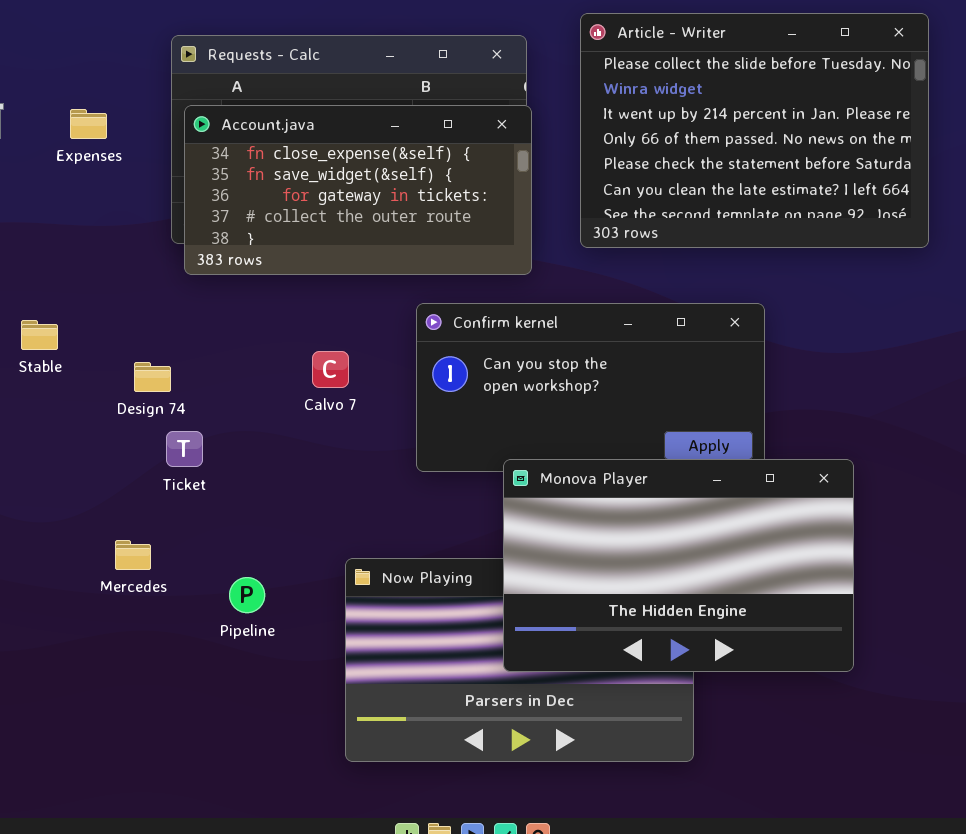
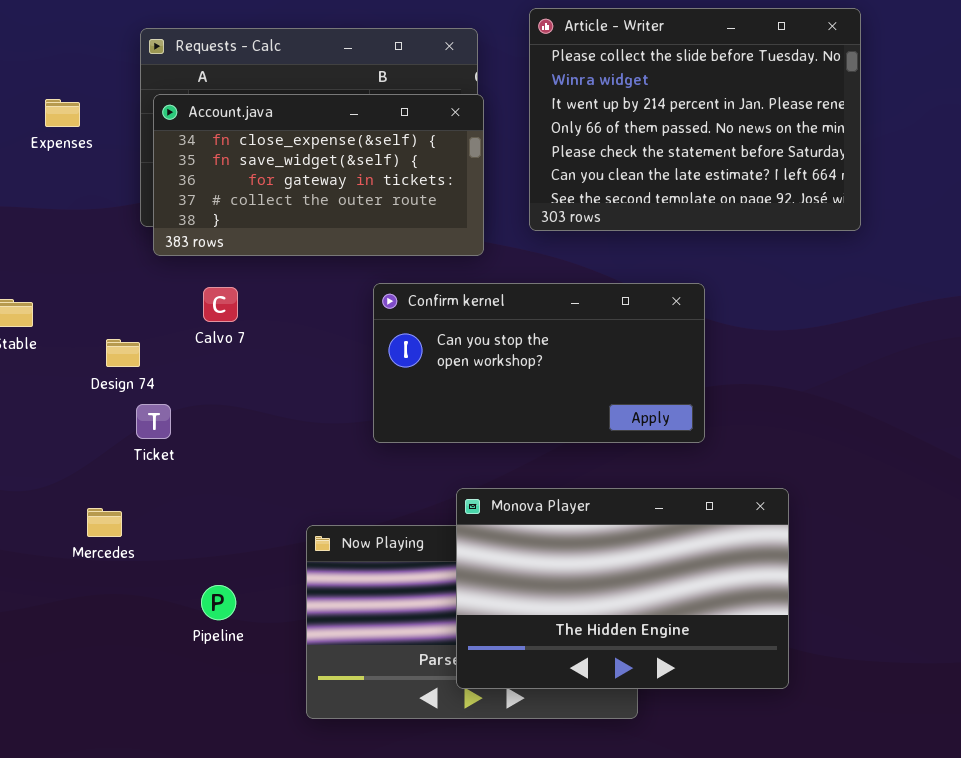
Calvo 7: [312,351,349,388] -> [203,287,238,322], moved
Monova Player: [503,459,854,672] -> [456,488,789,689], moved
Pipeline: [229,577,265,613] -> [201,585,236,620], moved

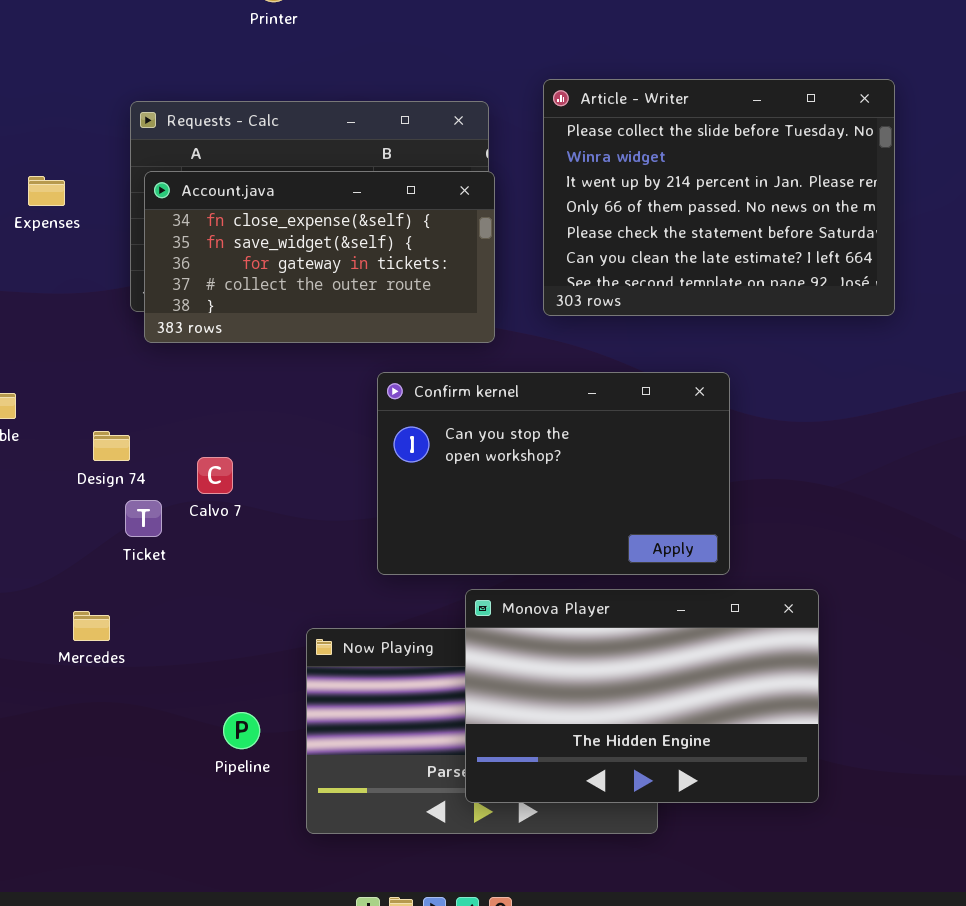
Confirm kernel: [373,283,705,443] -> [377,372,730,575], resized
Calvo 7: [203,287,238,322] -> [197,457,233,494], moved
Pipeline: [201,585,236,620] -> [223,712,260,749], moved

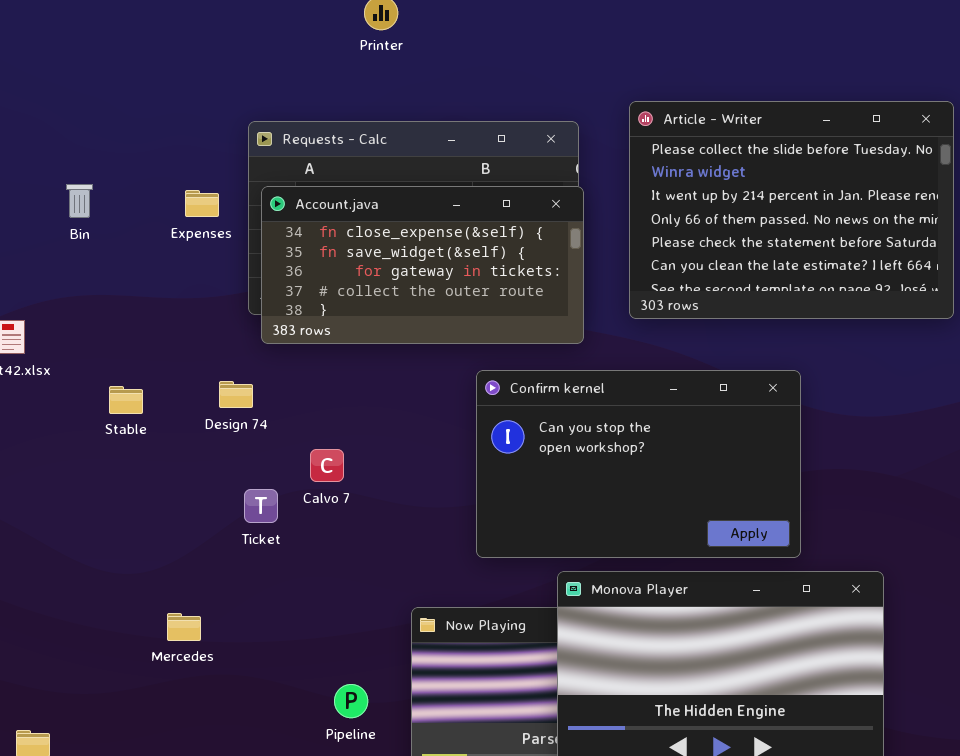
Expenses: [28,176,65,206] -> [185,190,219,217], moved
Design 74: [93,431,130,461] -> [219,381,253,408], moved
Mercedes: [73,611,110,641] -> [167,613,201,641], moved

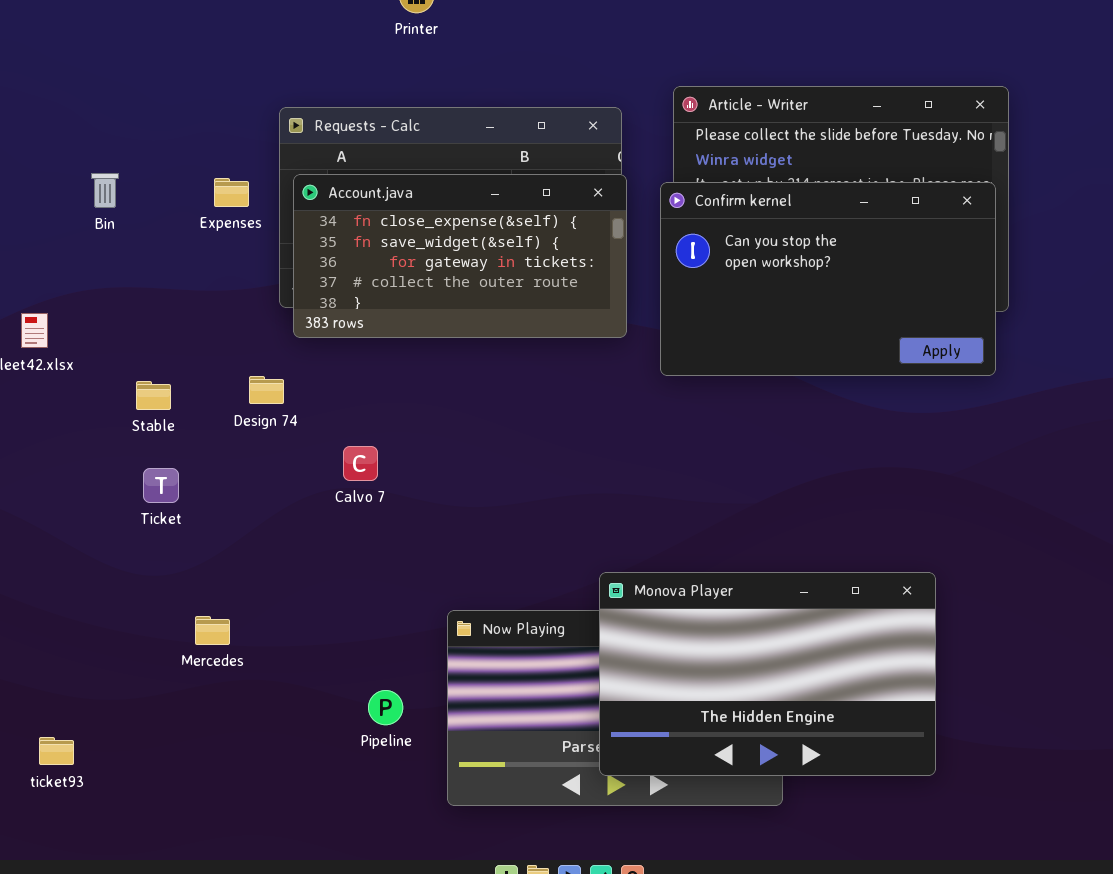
Confirm kernel: [476,370,801,558] -> [660,182,996,376], moved
Ticket: [244,489,278,523] -> [143,468,179,503], moved

